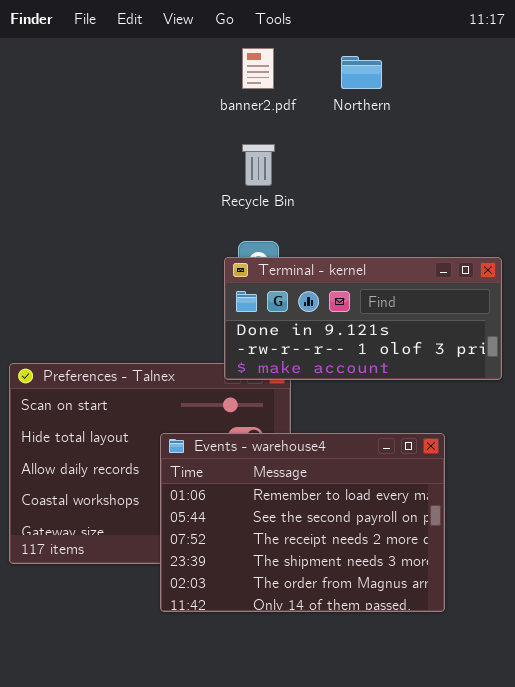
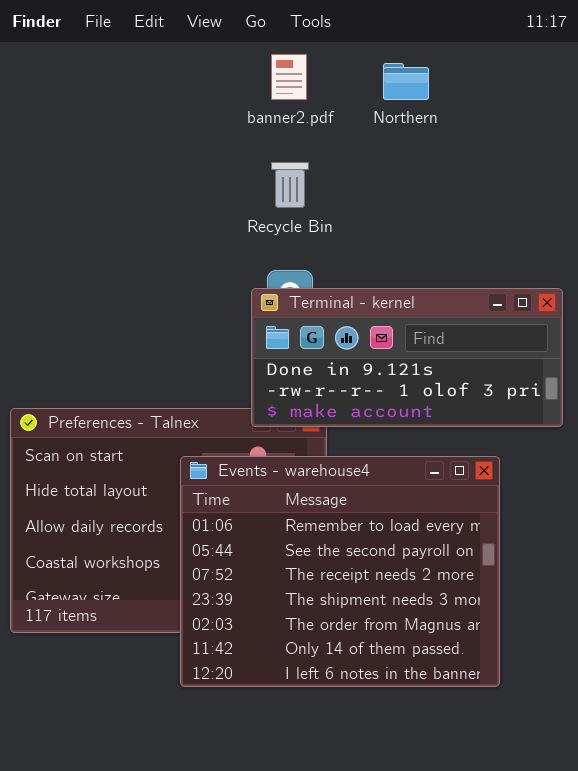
Events - warehouse4: [160,433,445,612] -> [180,456,500,687], resized

